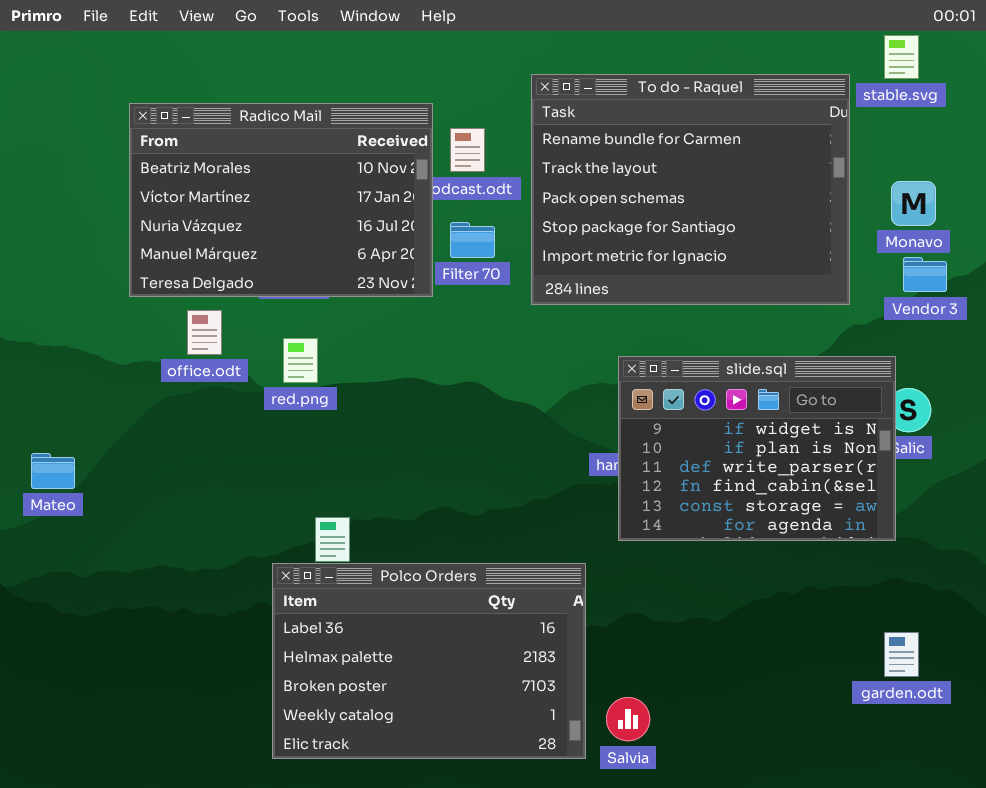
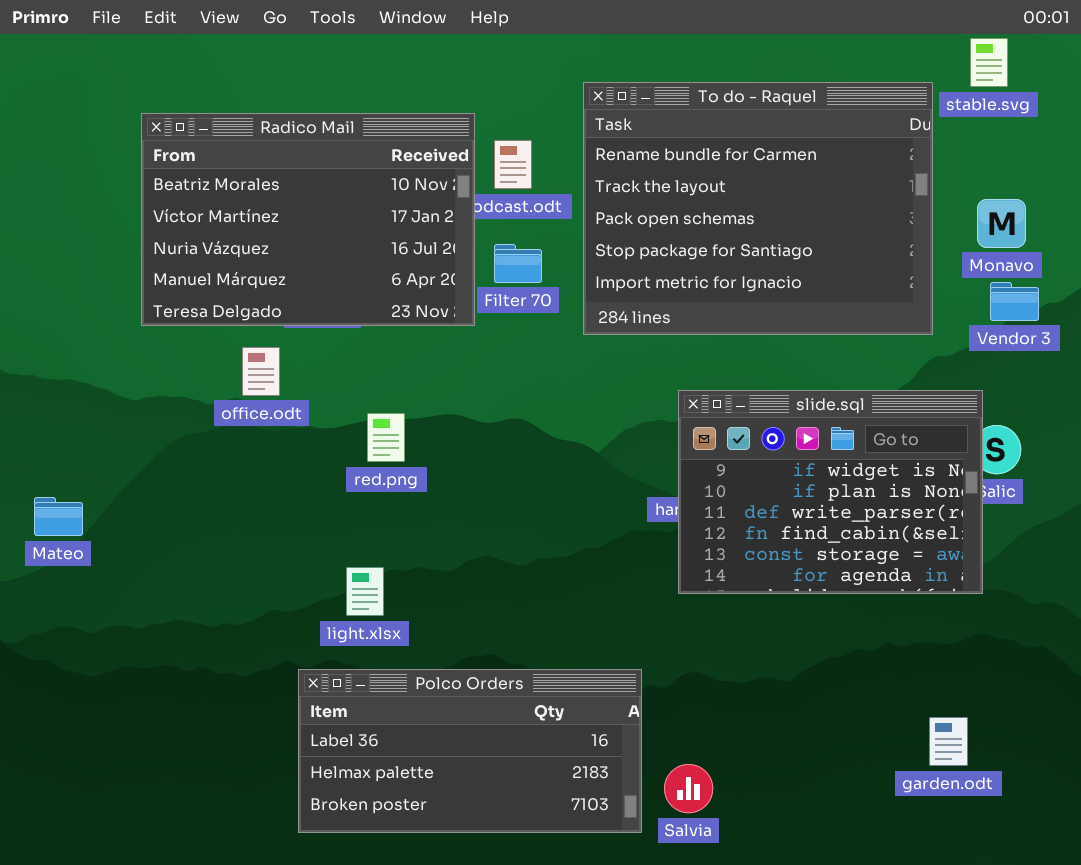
office.odt: [187,310,222,355] -> [242,347,280,396], moved
red.png: [283,338,318,383] -> [367,413,405,462], moved
Polco Orders: [272,563,586,759] -> [298,669,642,833], resized
garden.odt: [884,632,919,677] -> [929,717,968,766], moved

